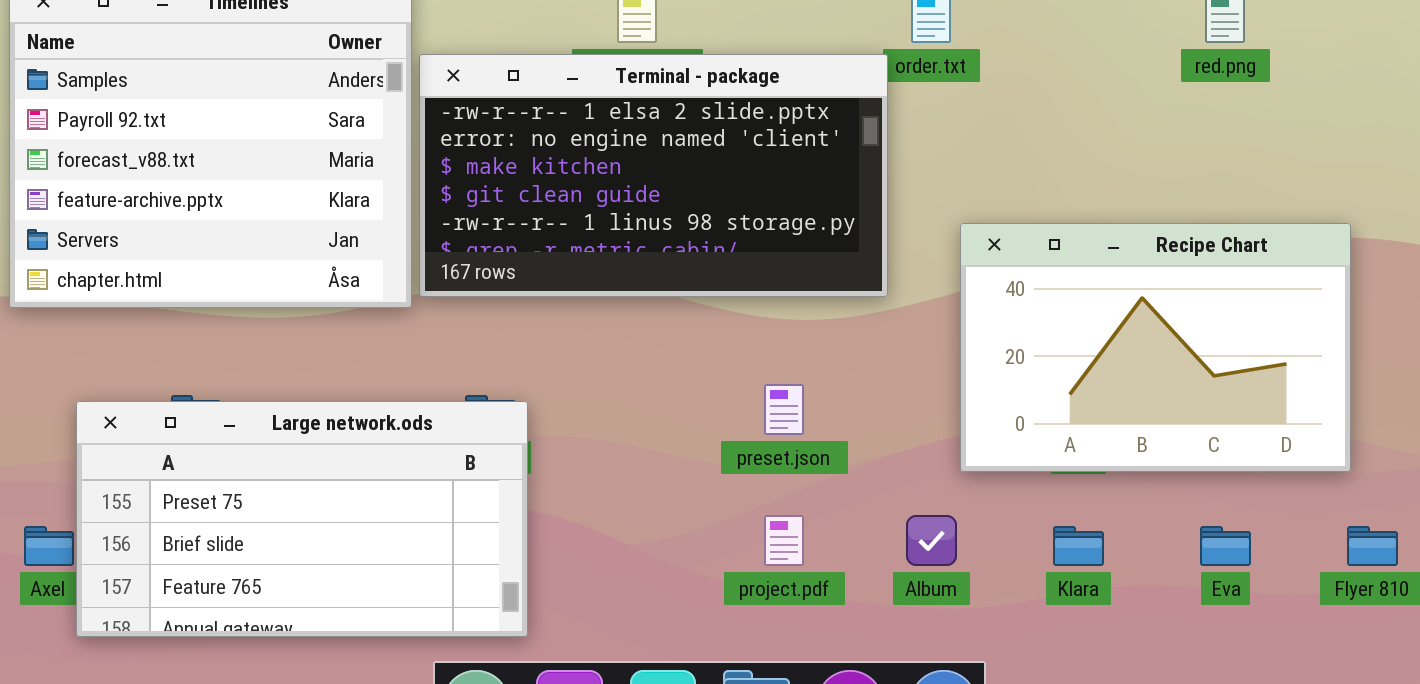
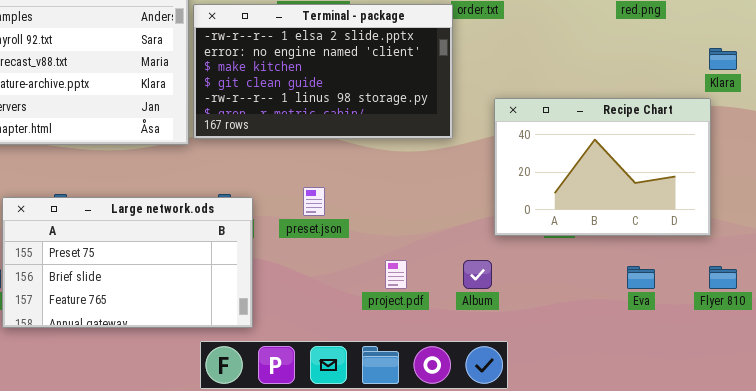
preset.json: [764,384,804,435] -> [303,187,325,216], moved
Klara: [1053,526,1104,566] -> [709,48,737,70], moved

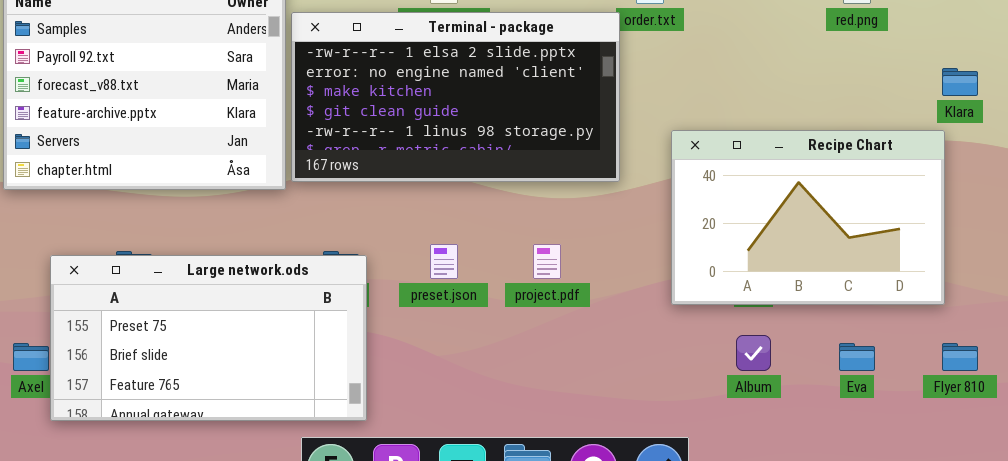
project.pdf: [385,260,407,289] -> [533,244,561,279], moved
Album: [463,260,492,289] -> [736,335,771,371], moved

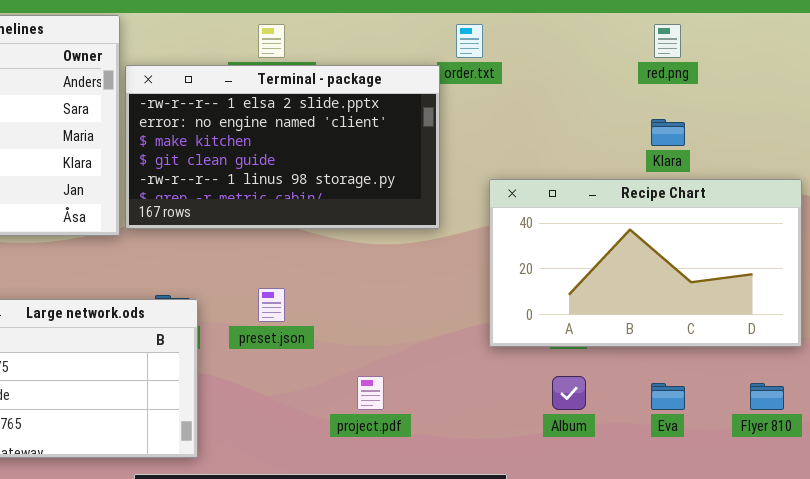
Klara: [942,68,978,96] -> [651,119,685,146], moved
Recipe Chart: [671,130,945,305] -> [489,179,802,347], resized
project.pdf: [533,244,561,279] -> [357,376,384,410], moved

